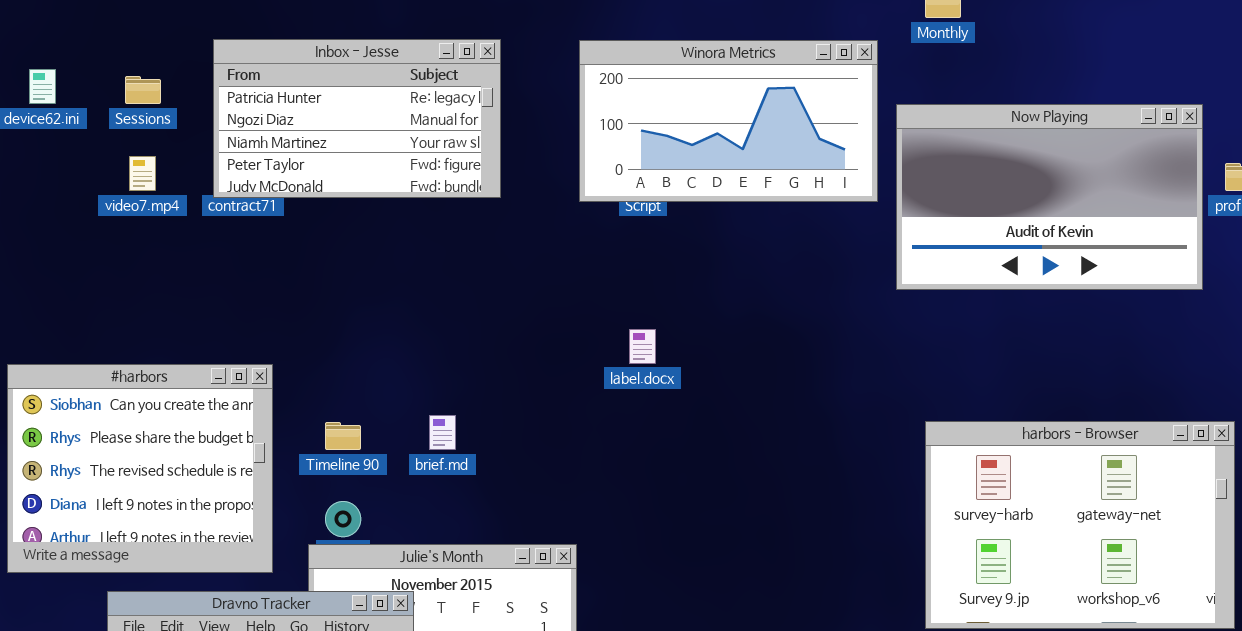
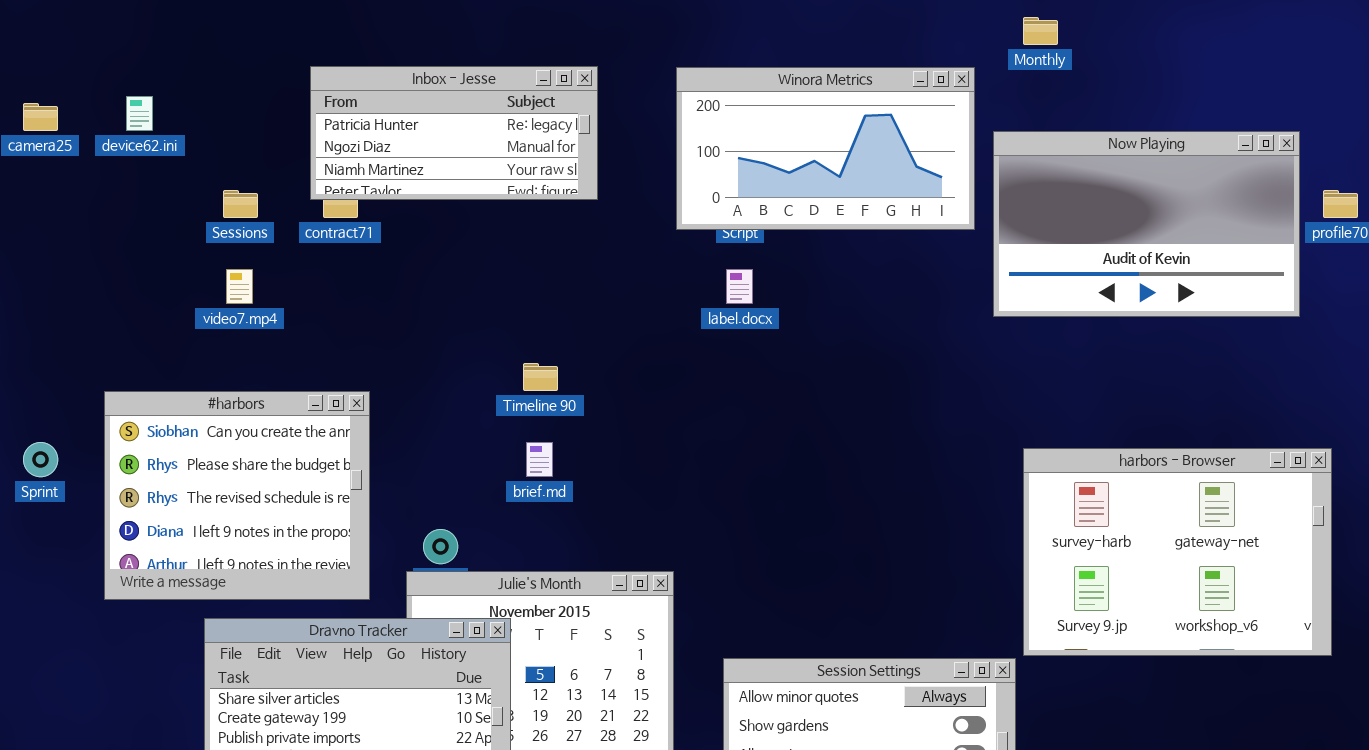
Inbox - Jesse: [213,39,501,198] -> [310,66,598,200], resized
Sessions: [125,76,161,104] -> [223,190,258,218], moved
video7.mp4: [129,156,156,191] -> [226,269,253,304], moved
label.docx: [629,329,656,364] -> [726,269,753,304], moved
Timeline 90: [325,422,361,450] -> [523,363,558,391], moved

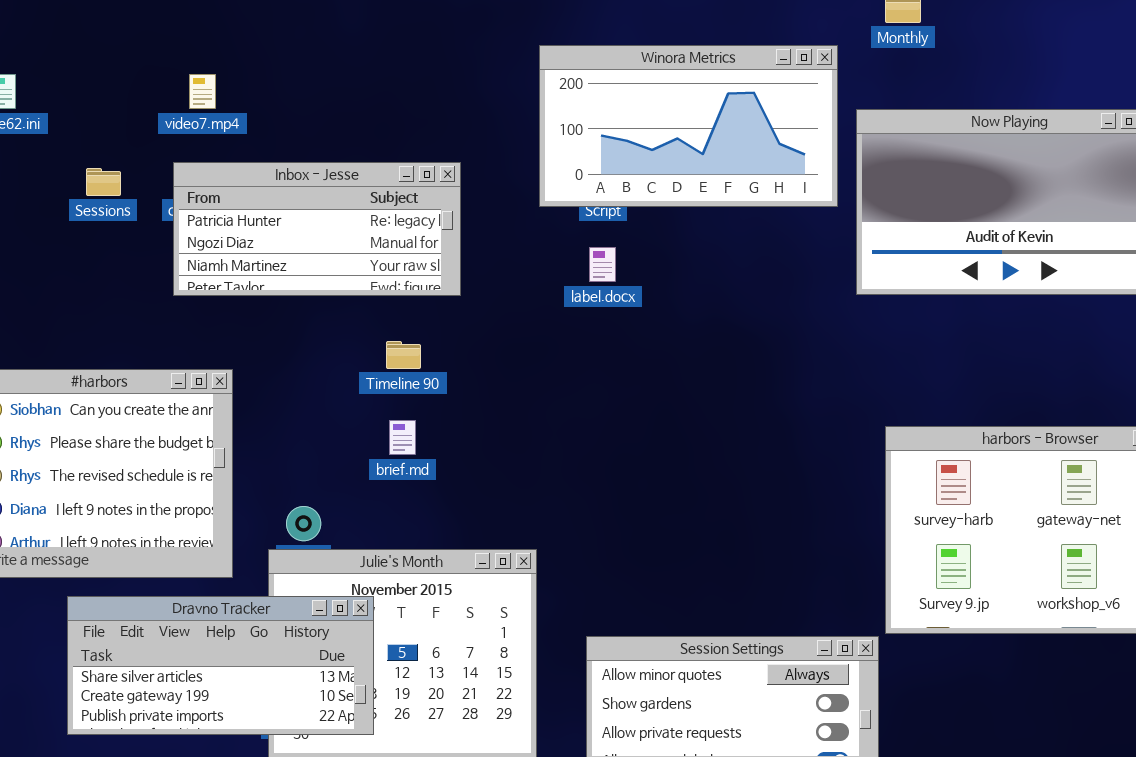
Inbox - Jesse: [310,66,598,200] -> [173,162,461,296], moved
video7.mp4: [226,269,253,304] -> [189,74,216,109], moved

